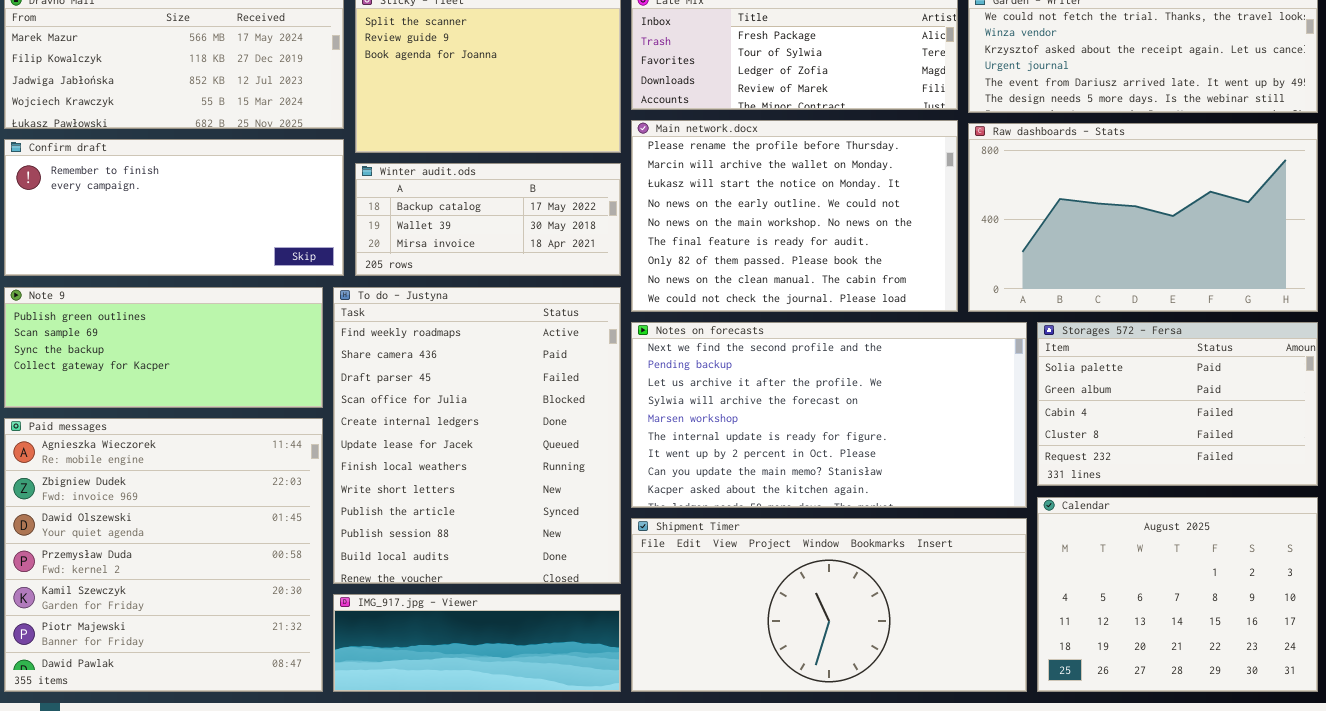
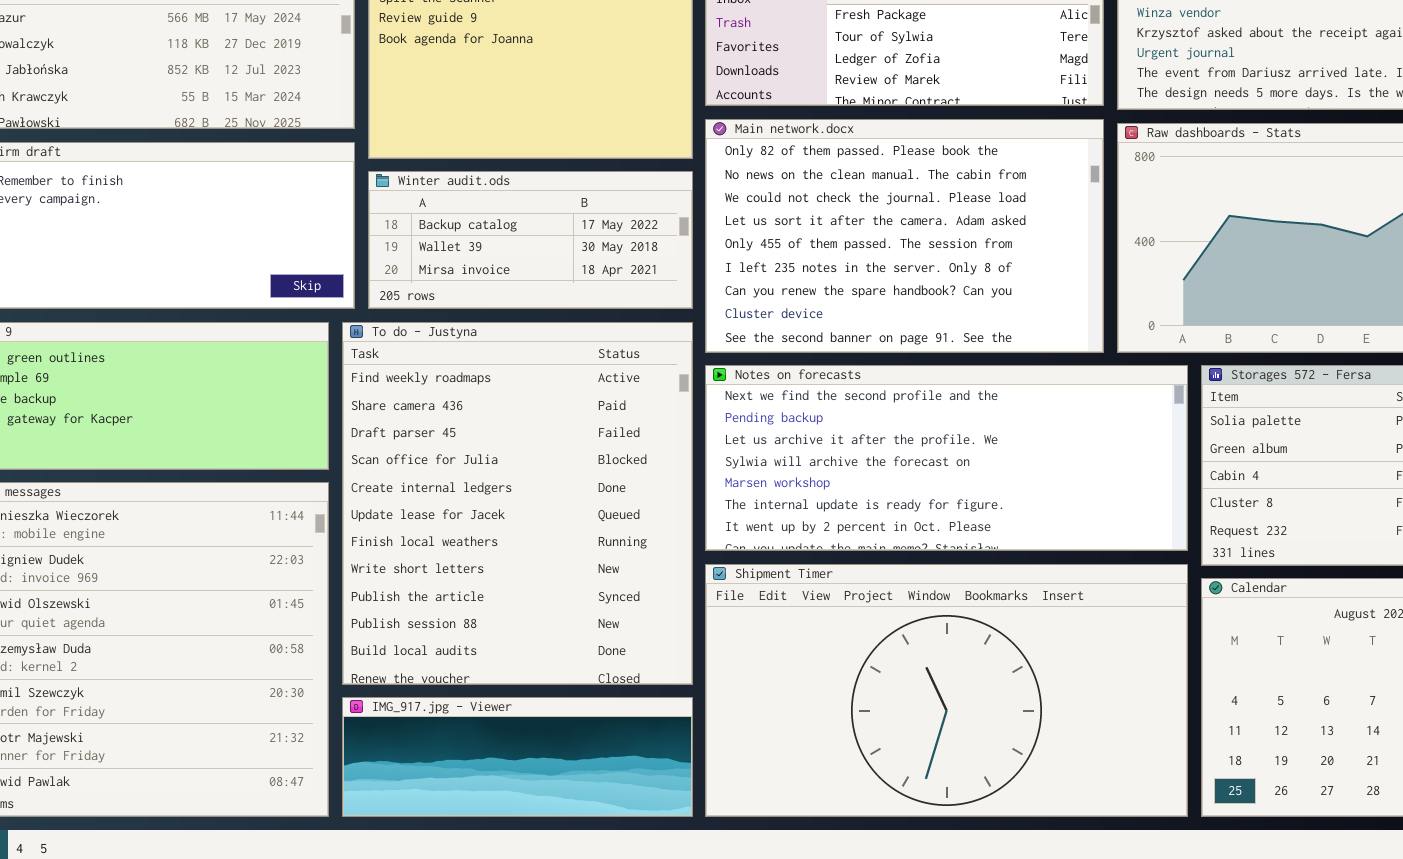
Main network.docx: [631,120,958,312] -> [705,119,1104,353], scrolled down 6 rows
Notes on forecasts: [631,322,1027,508] -> [705,365,1188,551], resized
Shipment Timer: [631,518,1027,692] -> [705,564,1188,817], resized

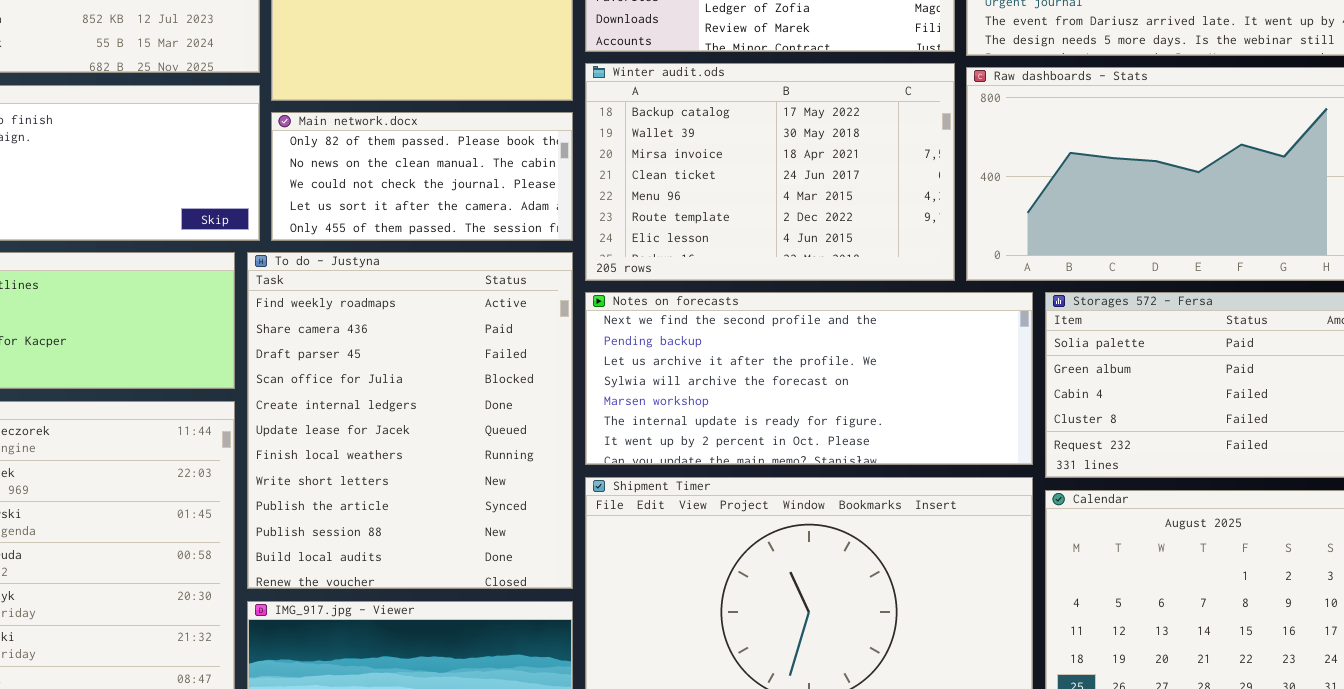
Main network.docx: [705,119,1104,353] -> [271,112,573,241], moved, resized
Winter audit.ods: [368,171,693,309] -> [585,63,955,281], moved, resized

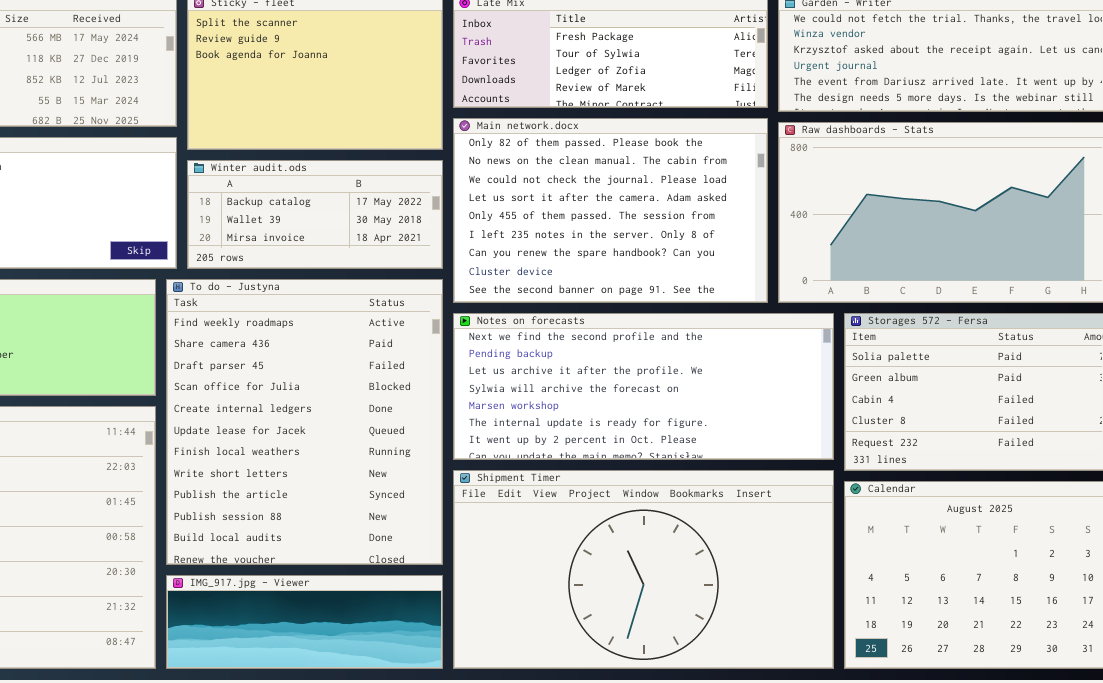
Winter audit.ods: [585,63,955,281] -> [187,160,443,269], moved, resized
Main network.docx: [271,112,573,241] -> [453,118,768,303], moved, resized

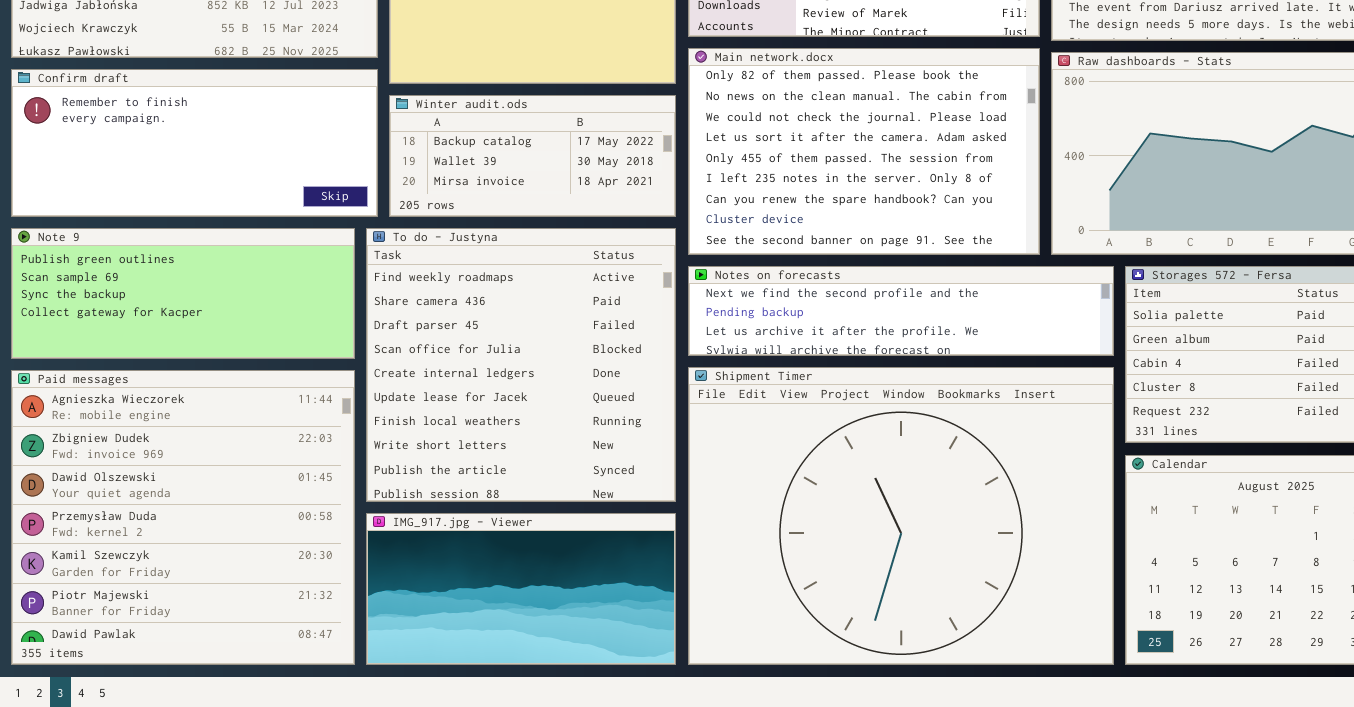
To do - Justyna: [166,279,443,565] -> [366,228,676,502], resized
Notes on forecasts: [453,313,834,460] -> [688,266,1114,356], resized
Shipment Timer: [453,470,834,669] -> [688,367,1114,665], resized
IMG_917.jpg - Viewer: [166,575,443,669] -> [366,513,676,665], resized

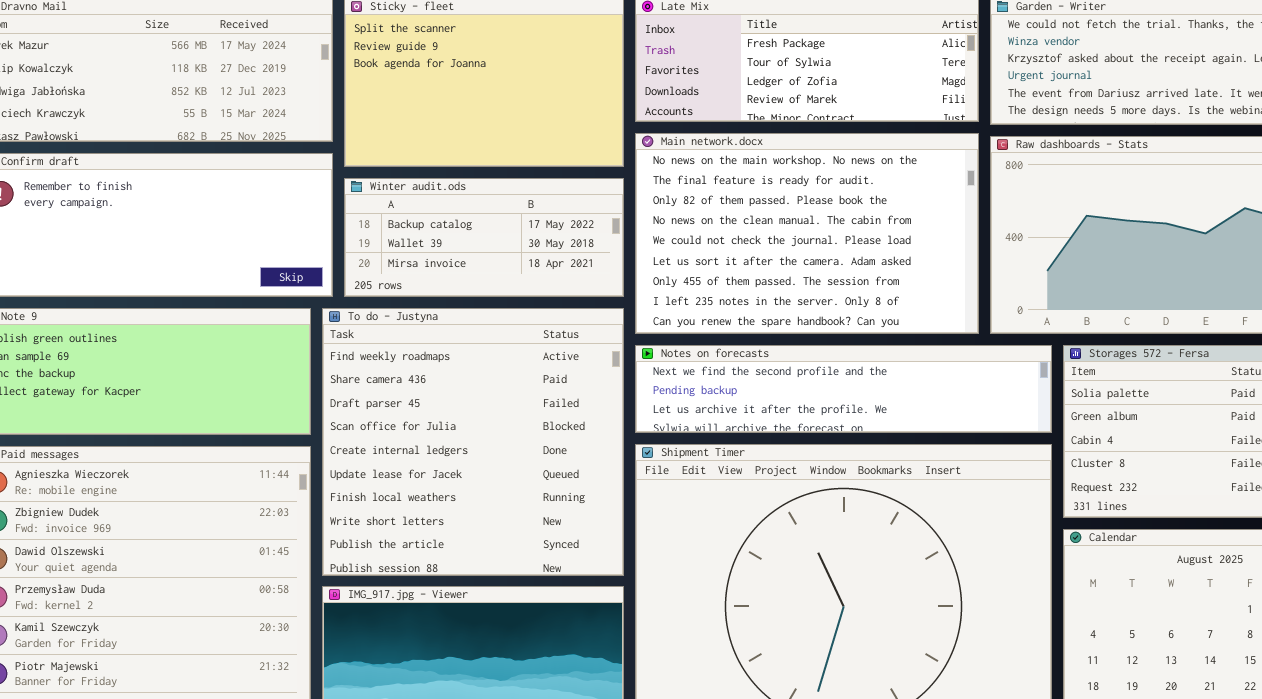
Main network.docx: [688,48,1040,255] -> [635,133,979,334], scrolled up 2 rows

